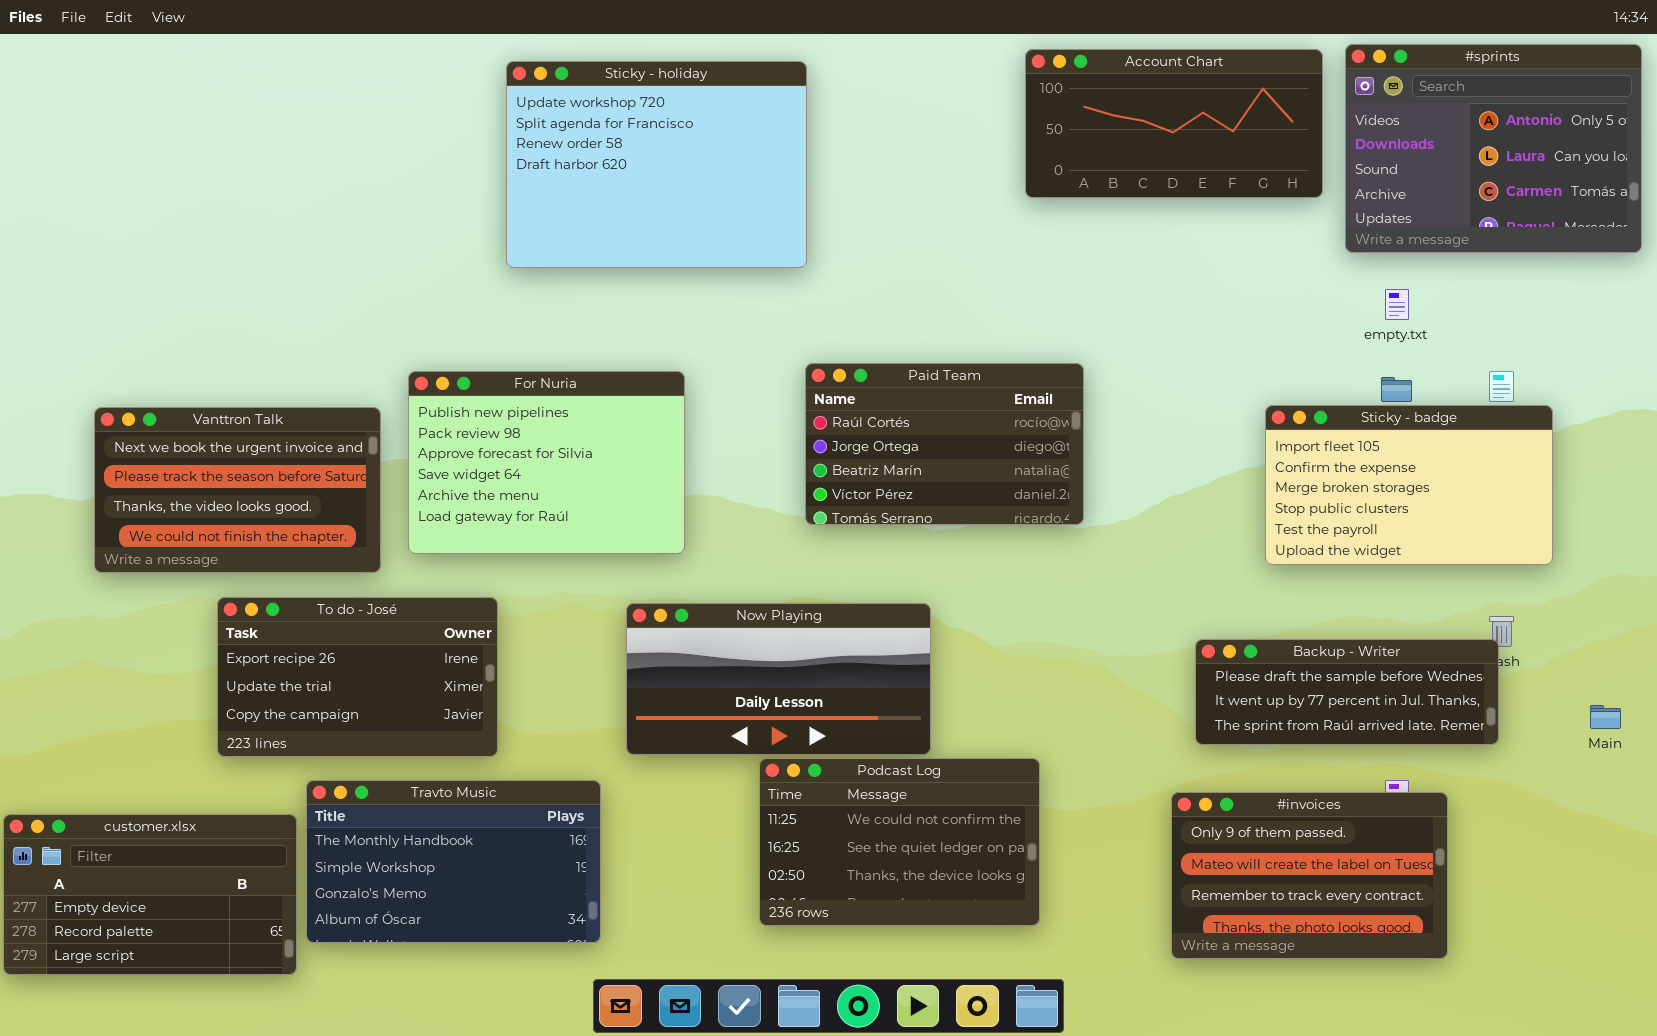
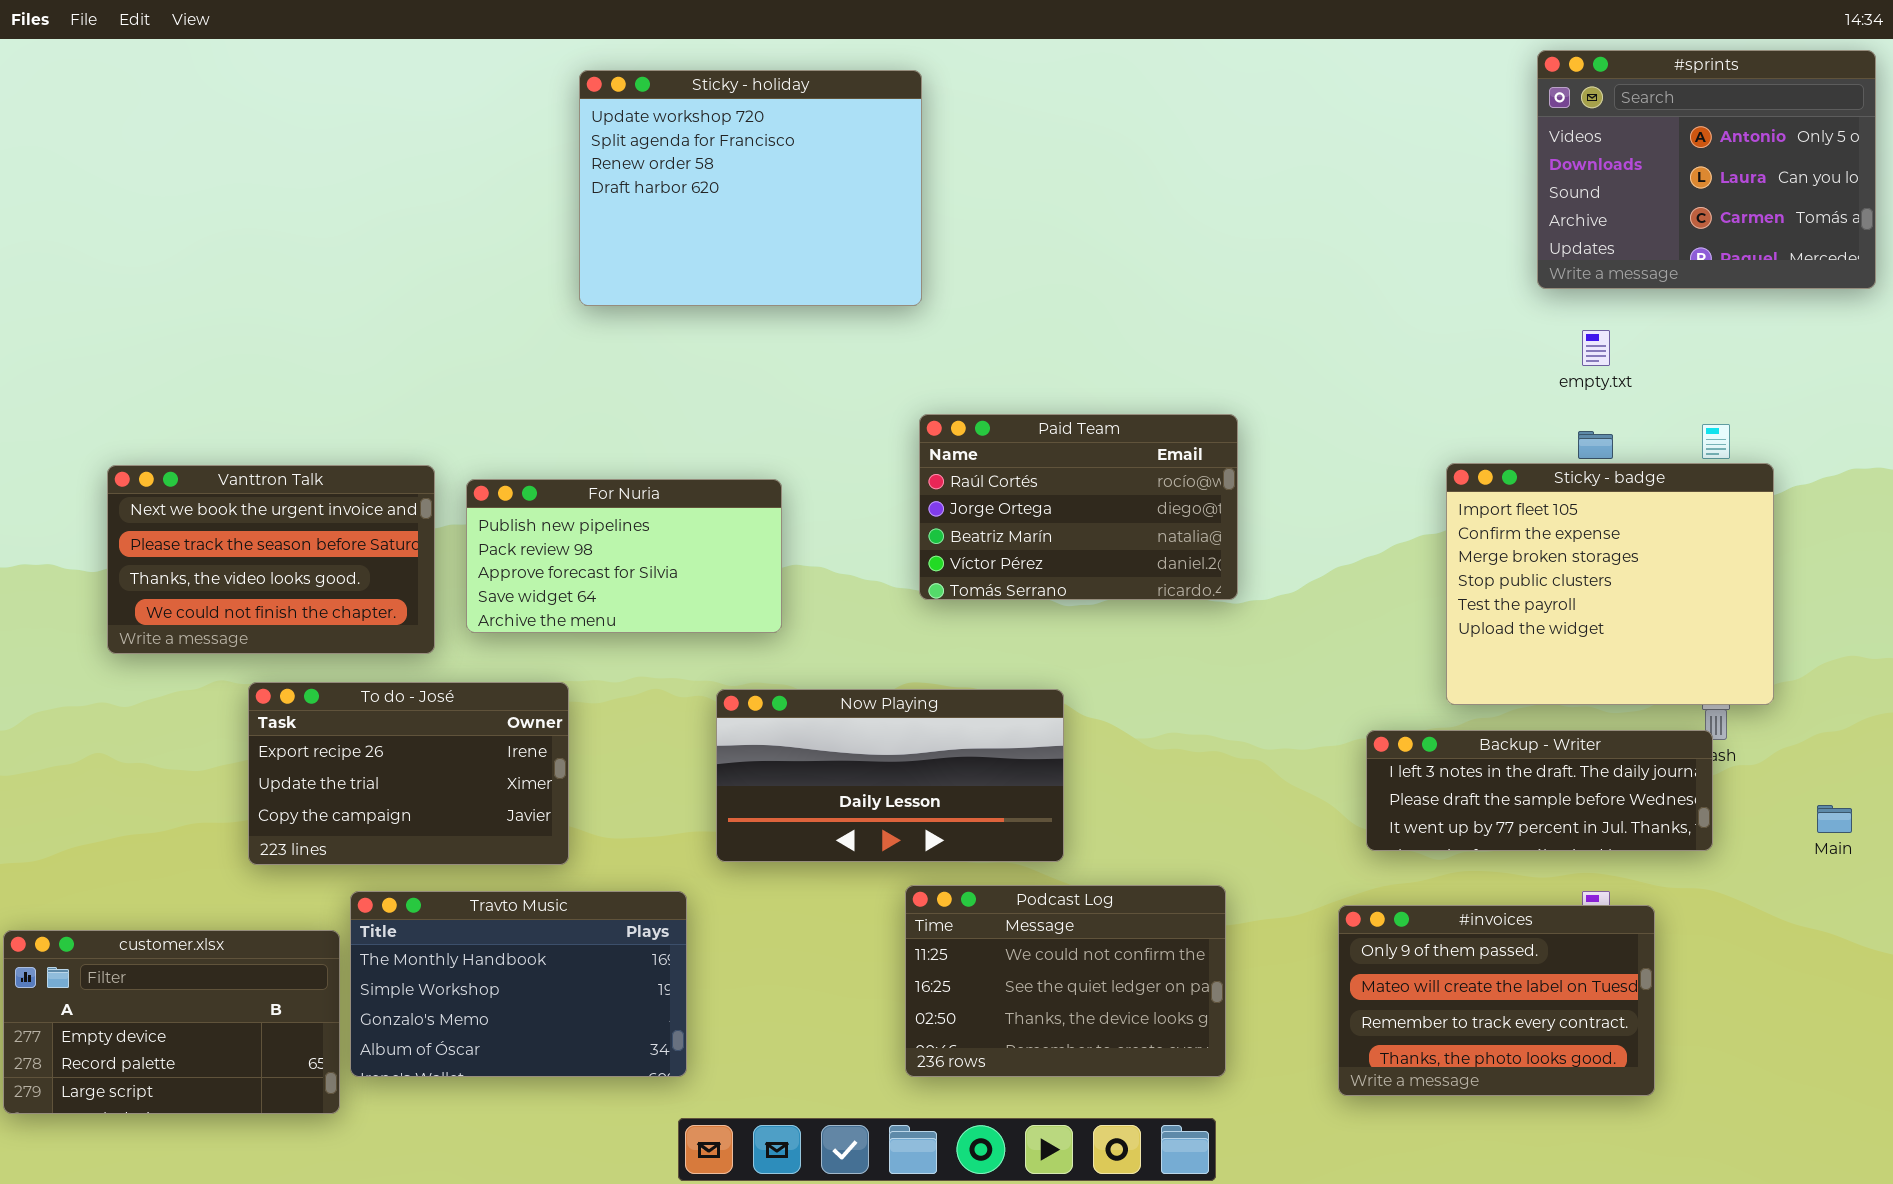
Account Chart: [1025,49,1323,198] -> none, closed
For Nuria: [408,371,685,554] -> [466,479,782,633], resized
Sticky - badge: [1265,405,1553,565] -> [1446,463,1774,705], resized
Backup - Writer: [1195,639,1499,745] -> [1366,730,1713,851], scrolled up 1 row
Podcast Log: [759,758,1040,926] -> [905,885,1226,1077], moved

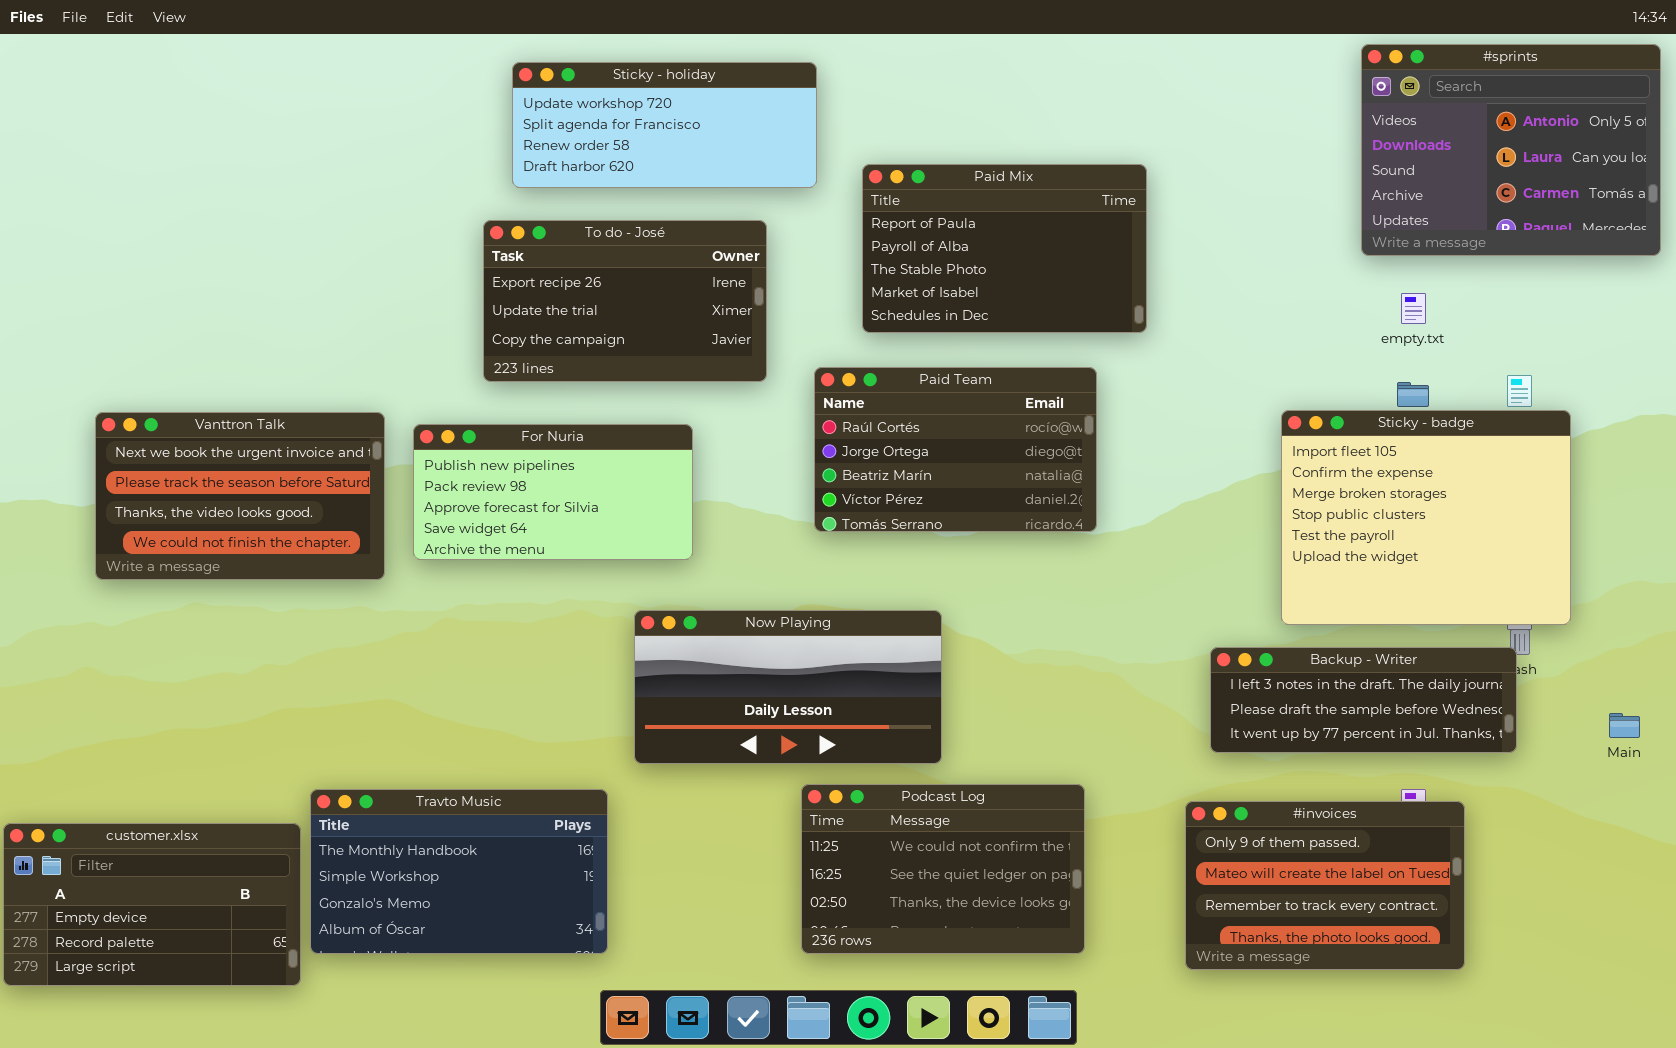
Sticky - holiday: [579,70,922,306] -> [512,62,817,188], resized
Paid Mix: none -> [862,164,1147,333], opened
To do - José: [248,682,569,865] -> [483,220,767,382], moved

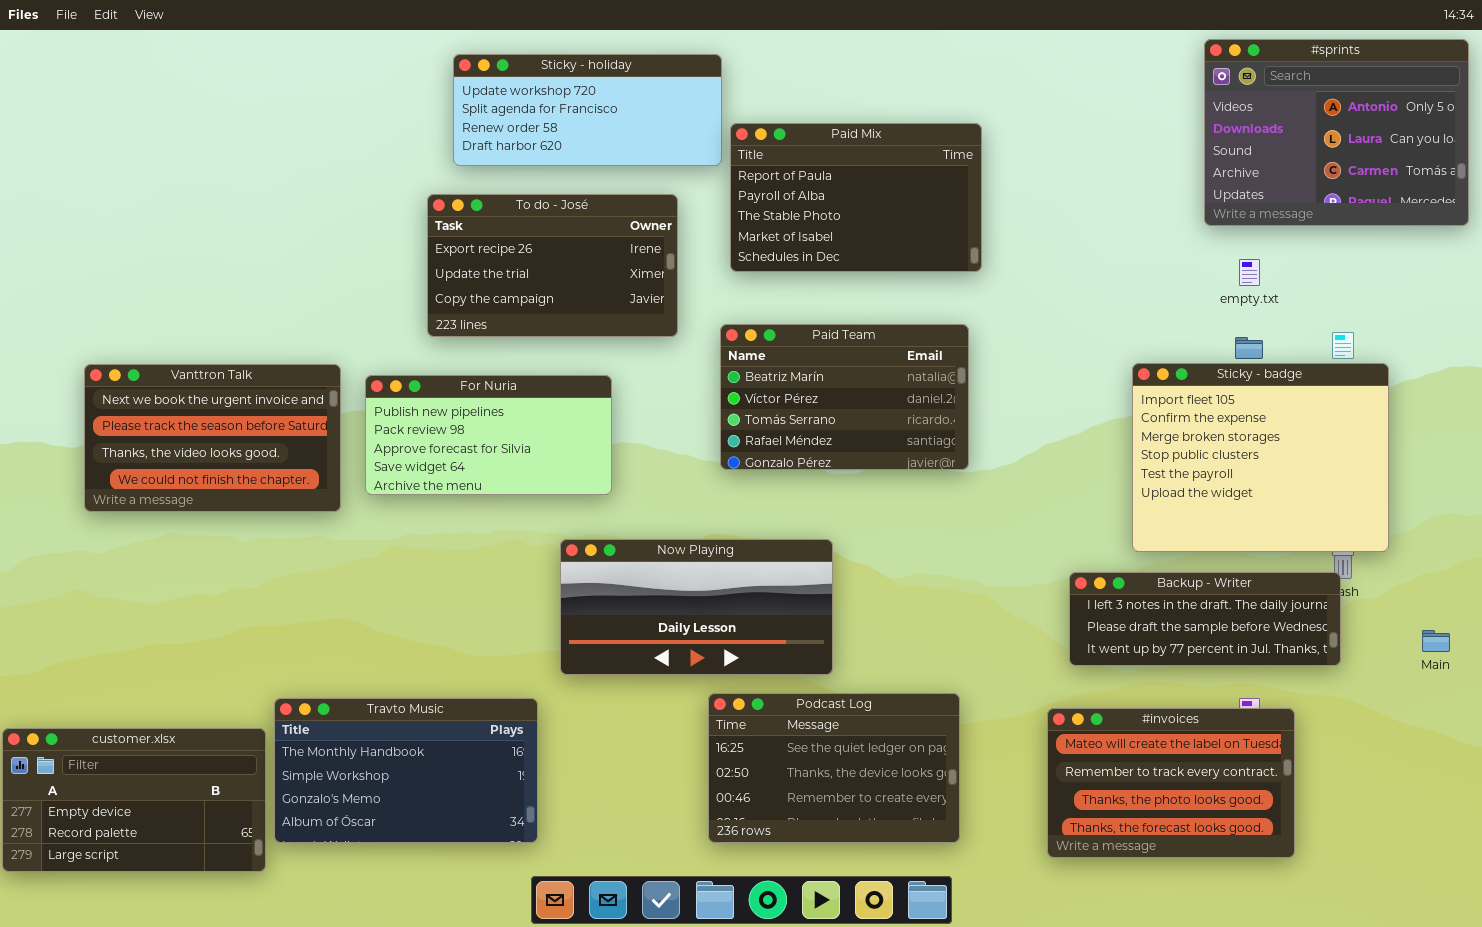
Paid Mix: [862,164,1147,333] -> [730,123,982,272], moved
Paid Team: [814,367,1097,532] -> [720,324,969,470], scrolled down 2 rows
Podcast Log: [801,784,1085,954] -> [708,693,960,843], scrolled down 1 row
#invoices: [1185,801,1465,970] -> [1047,708,1295,858], scrolled down 1 row

